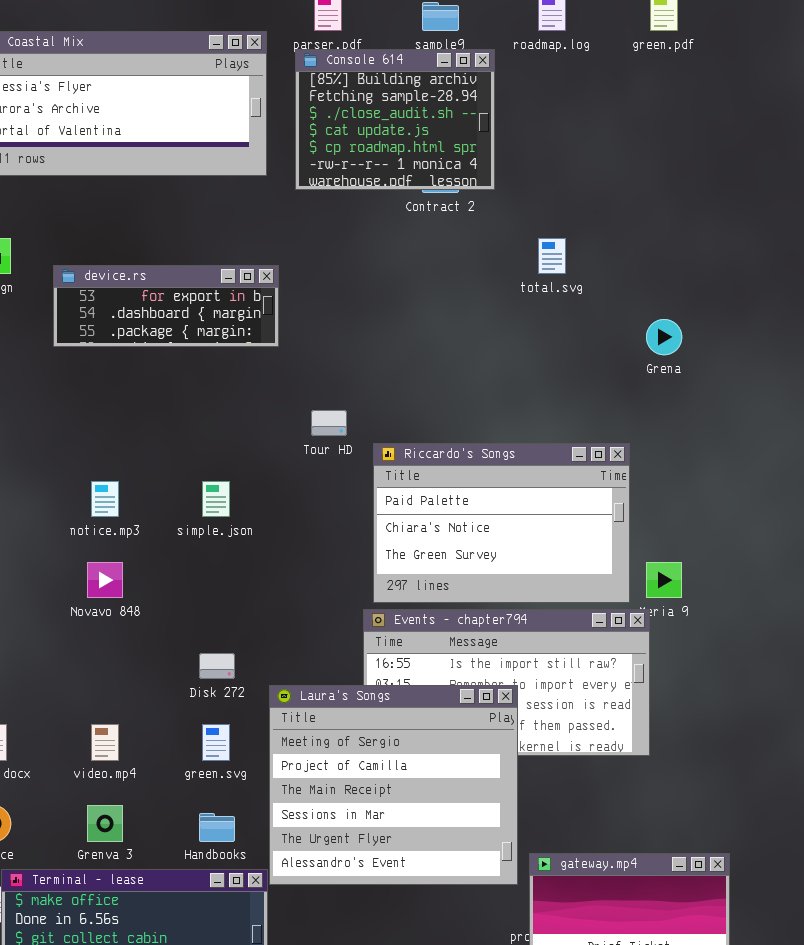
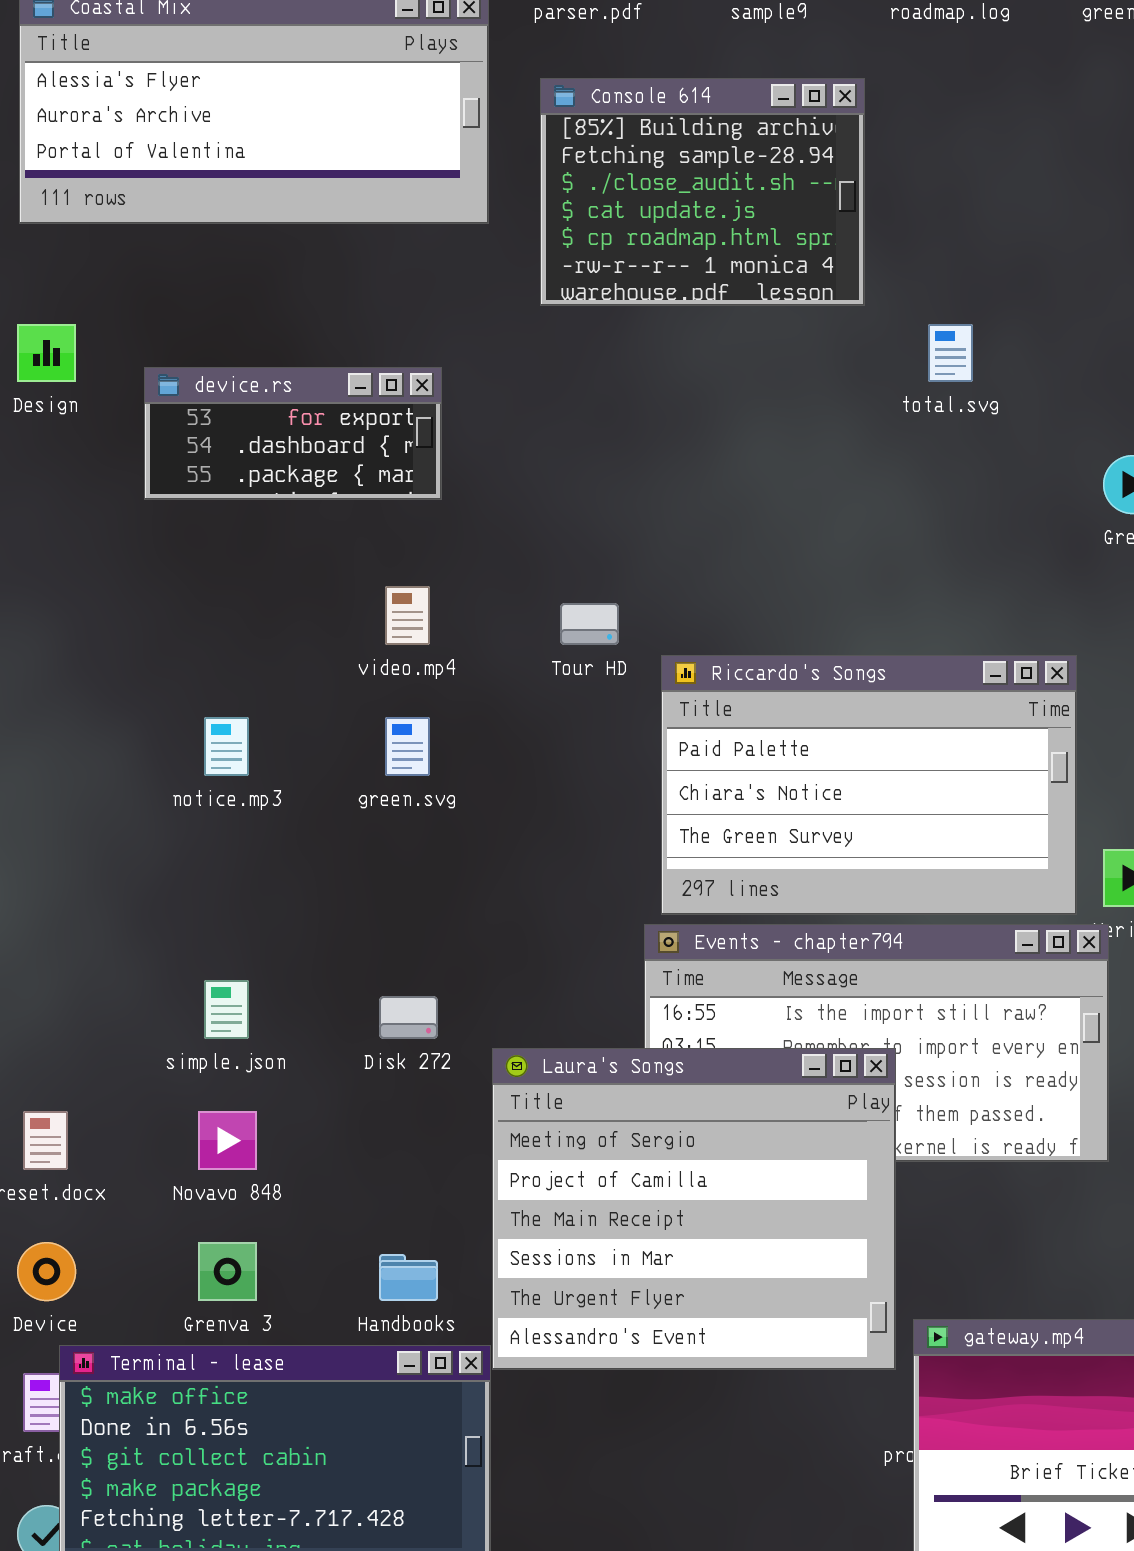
Console 614: [295,49,495,190] -> [540,78,865,306], moved
device.rs: [53,265,279,347] -> [144,367,442,500], resized
simple.json: [202,481,230,517] -> [204,980,249,1039], moved
Novavo 848: [87,562,123,598] -> [198,1111,257,1170], moved
video.mp4: [91,724,119,761] -> [385,586,430,645], moved
green.svg: [202,724,230,761] -> [385,717,430,776], moved

